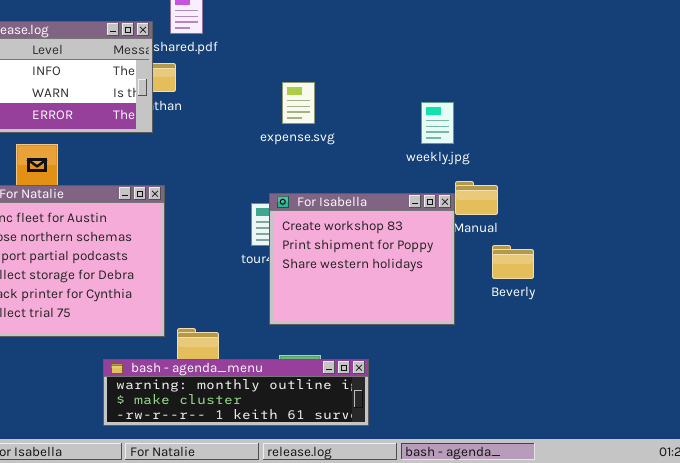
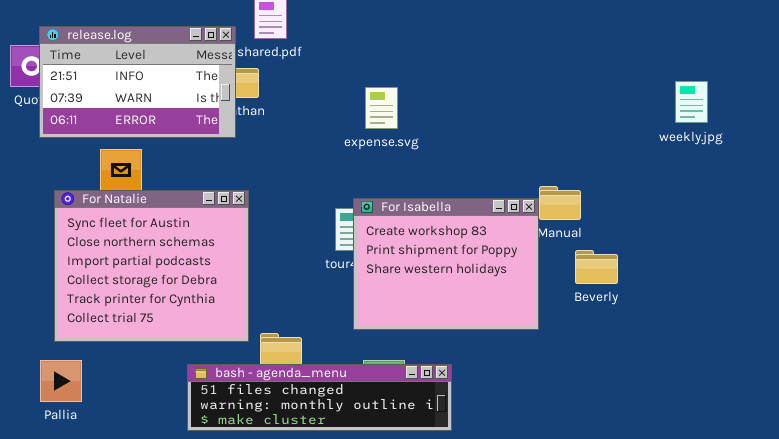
weekly.jpg: [421,102,454,144] -> [675,81,708,123], moved
bash - agenda_menu: [103,359,369,426] -> [187,364,452,431], scrolled up 1 row

